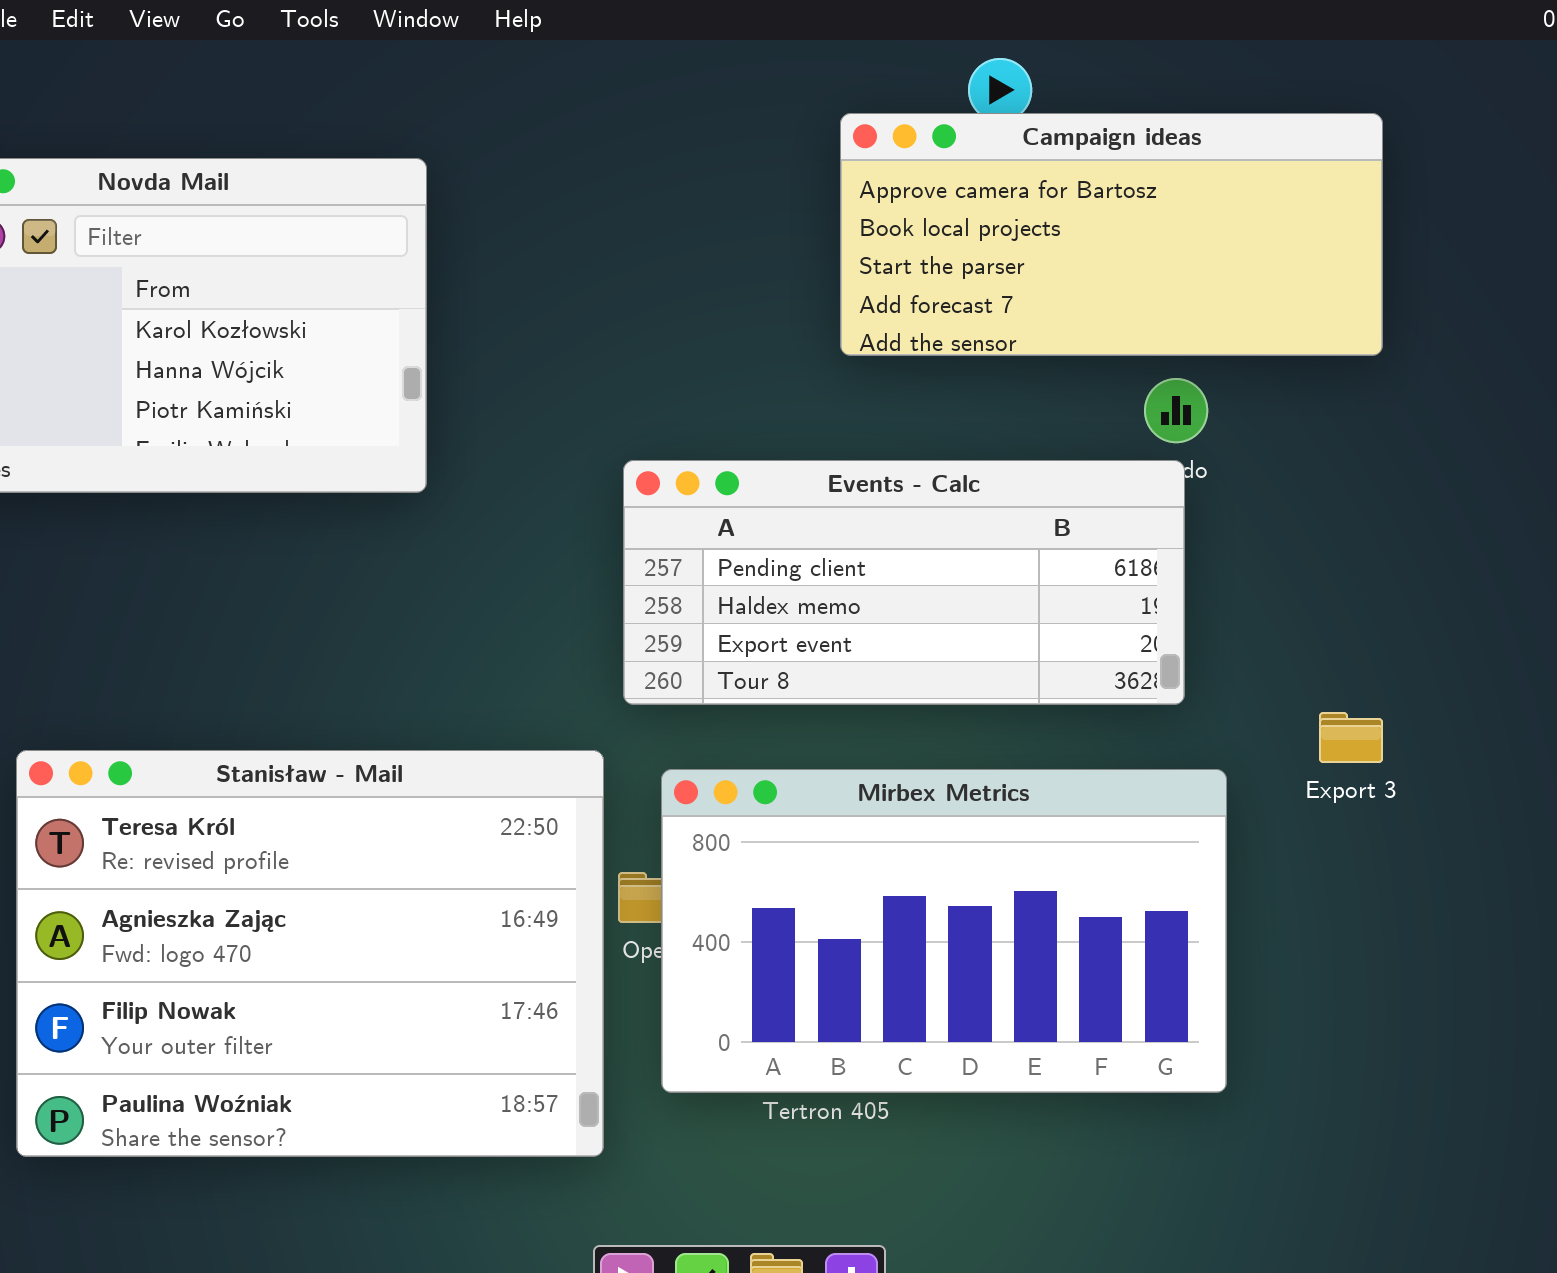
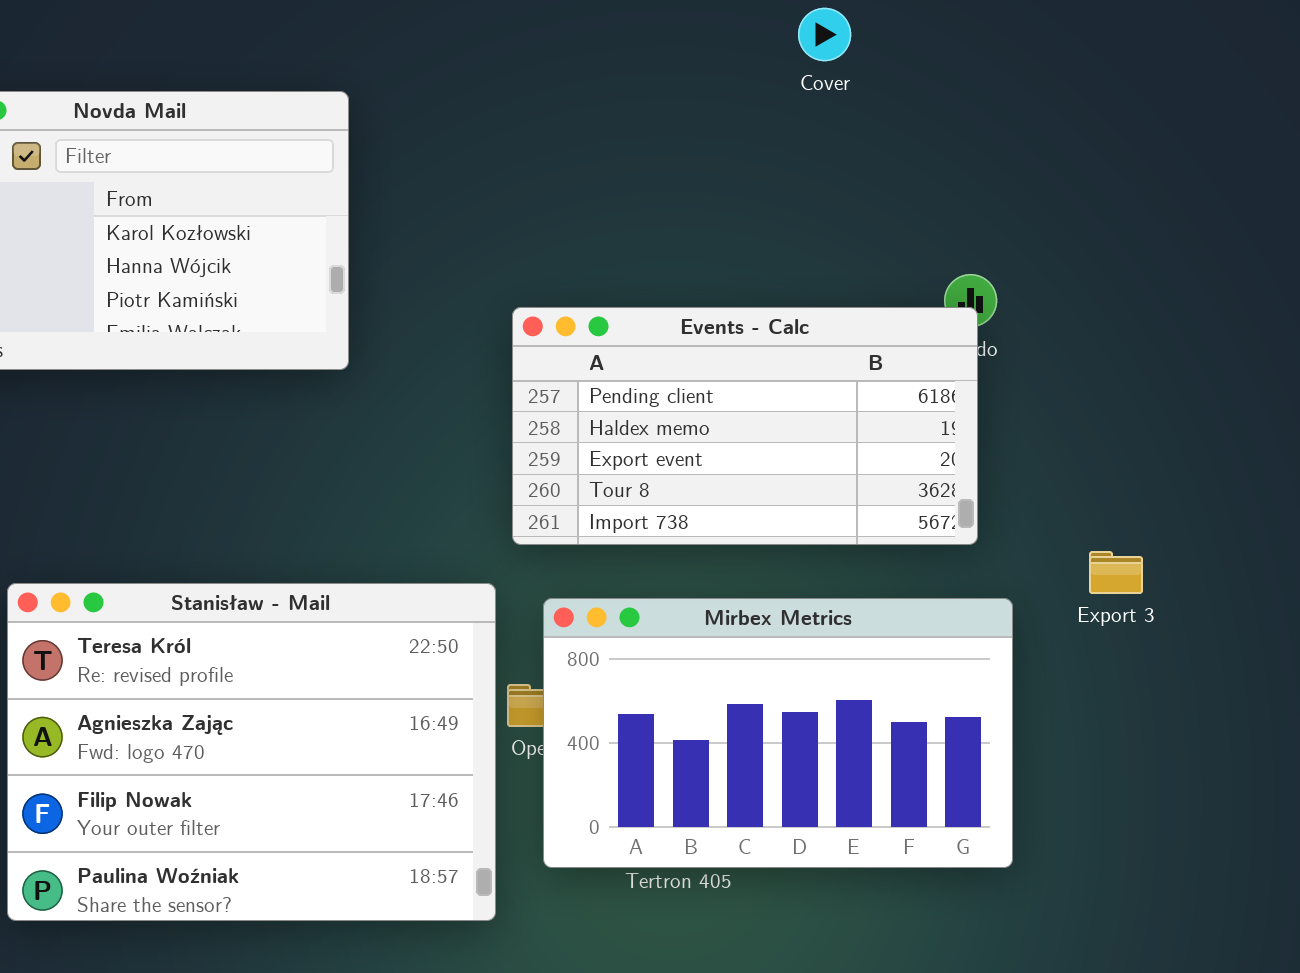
Campaign ideas: [840,113,1383,356] -> none, closed
Events - Calc: [623,460,1185,705] -> [512,307,978,545], resized

